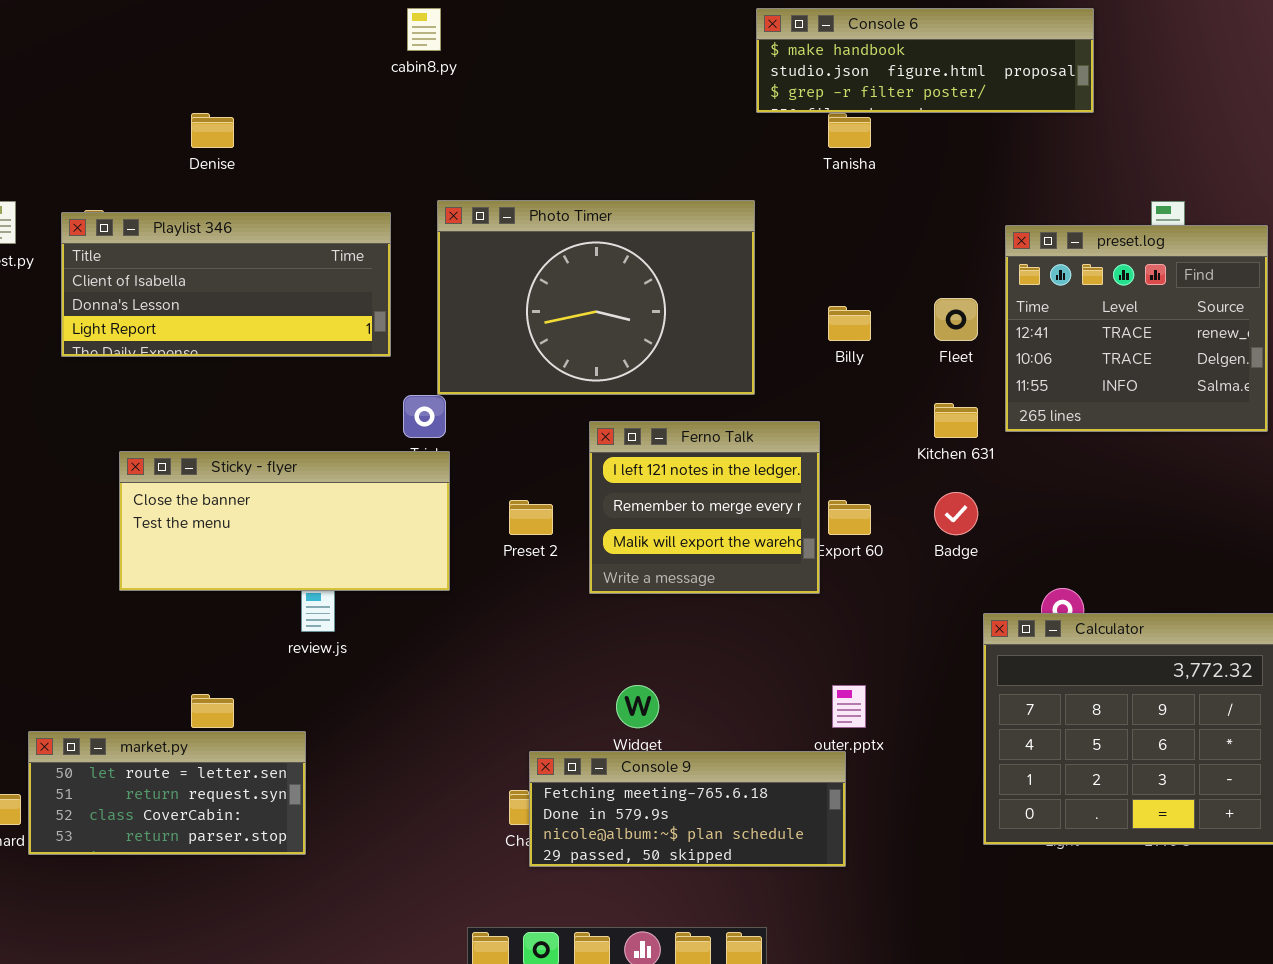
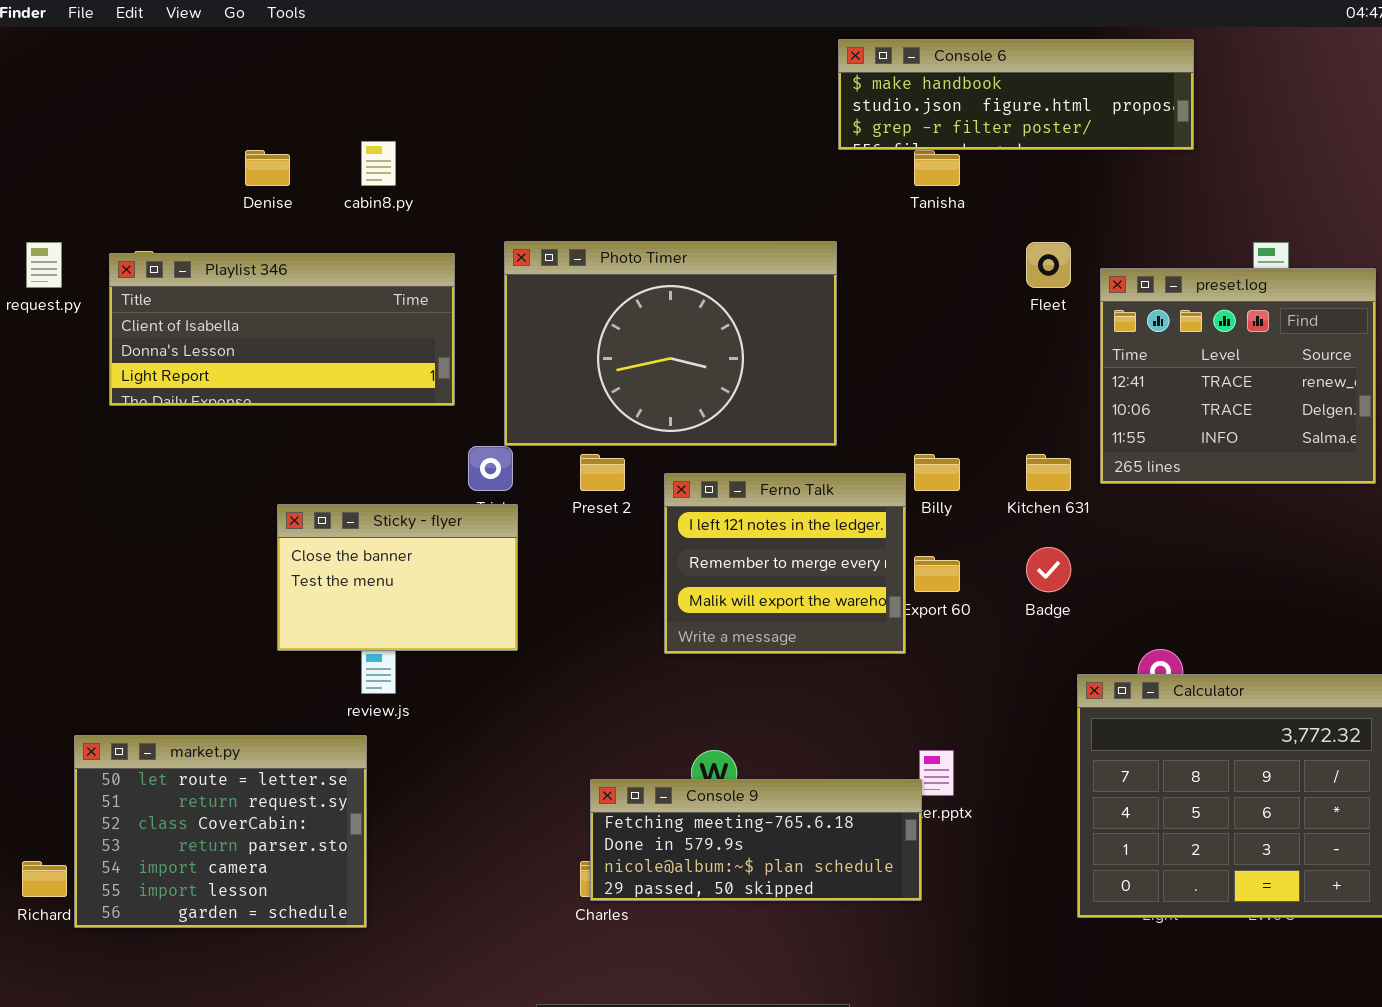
cabin8.py: [407,8,441,51] -> [361,141,396,186], moved
Fleet: [934,298,978,341] -> [1026,242,1071,288], moved
Billy: [828,306,871,341] -> [914,454,960,491], moved
Sticky - flyer: [119,451,450,591] -> [277,504,518,651], resized
Preset 2: [509,500,553,535] -> [580,454,625,491], moved
market.py: [28,731,306,855] -> [74,735,367,928], resized
Console 9: [529,751,846,867] -> [590,779,922,901], moved

